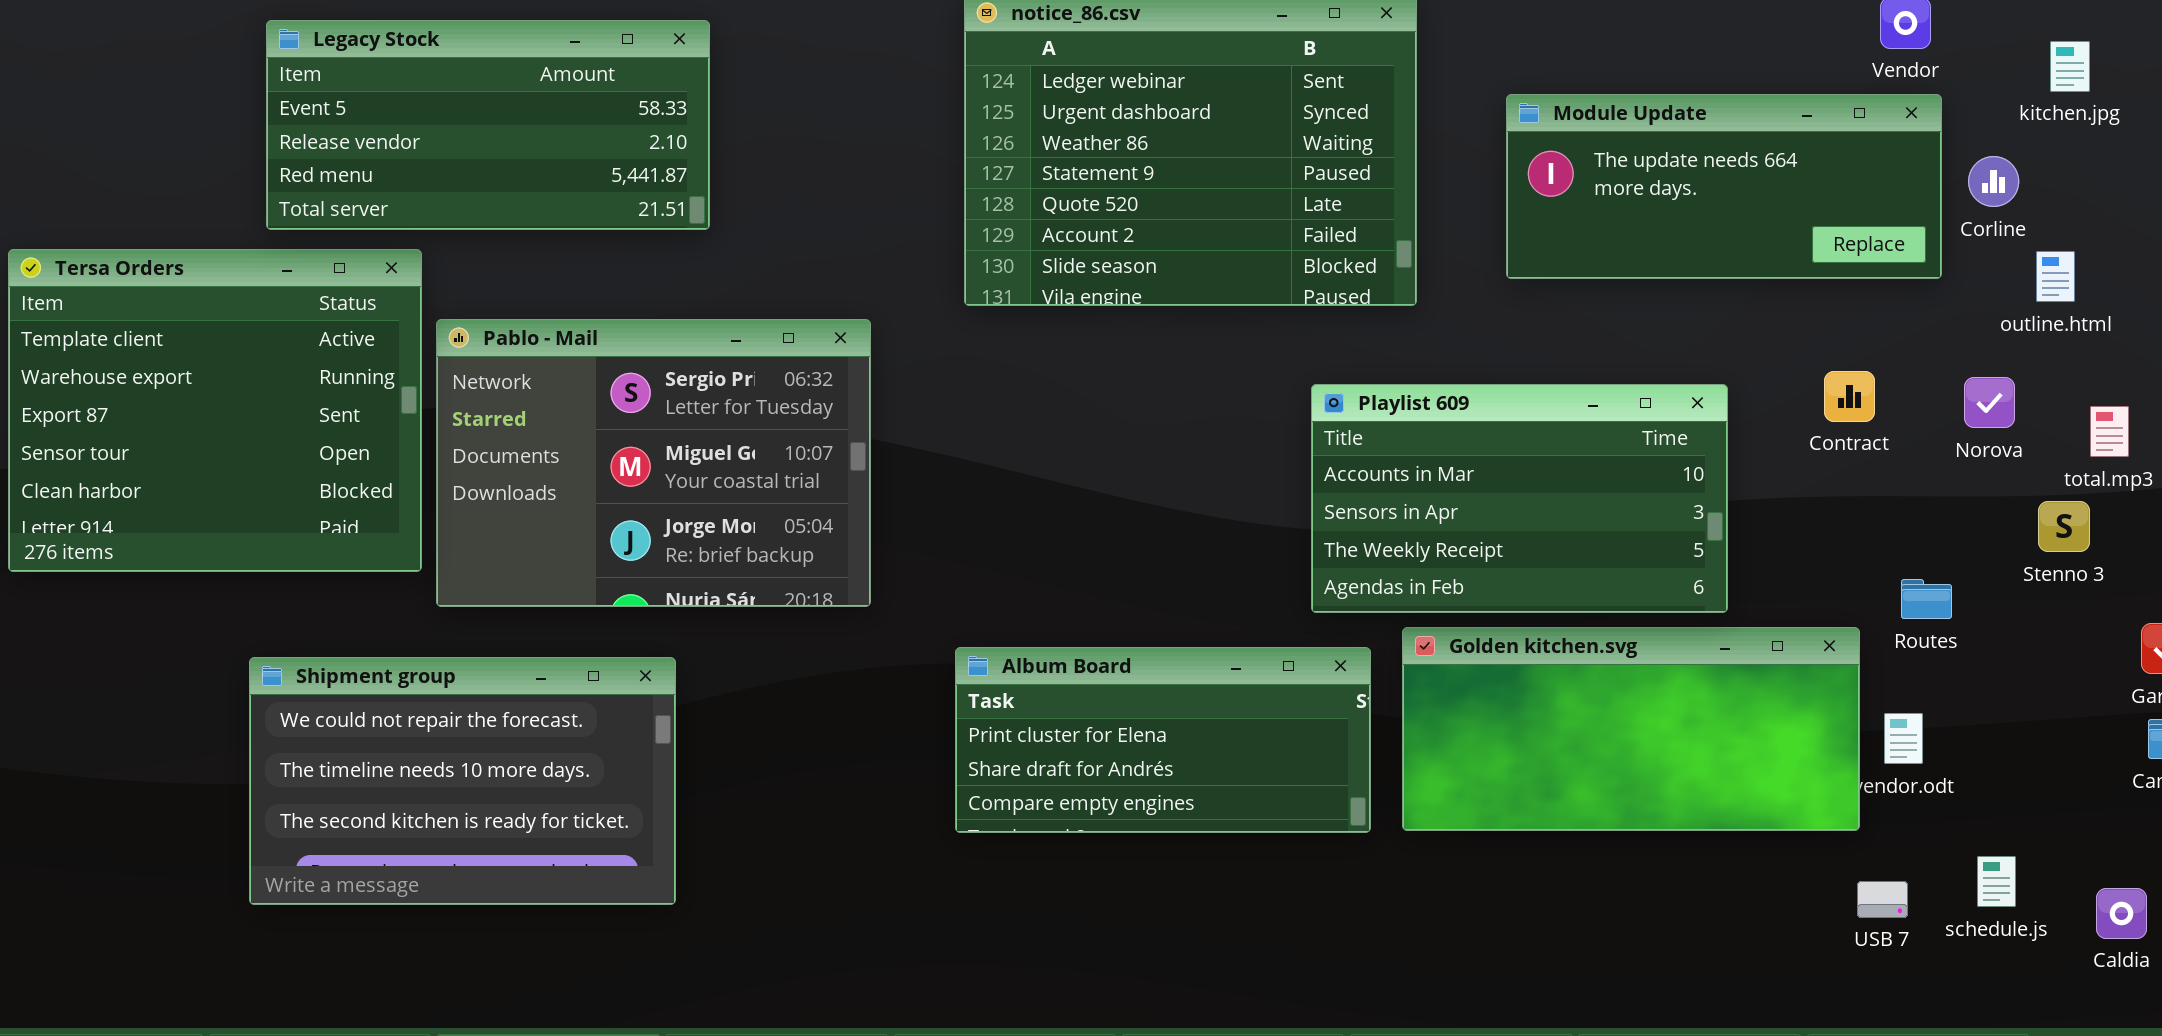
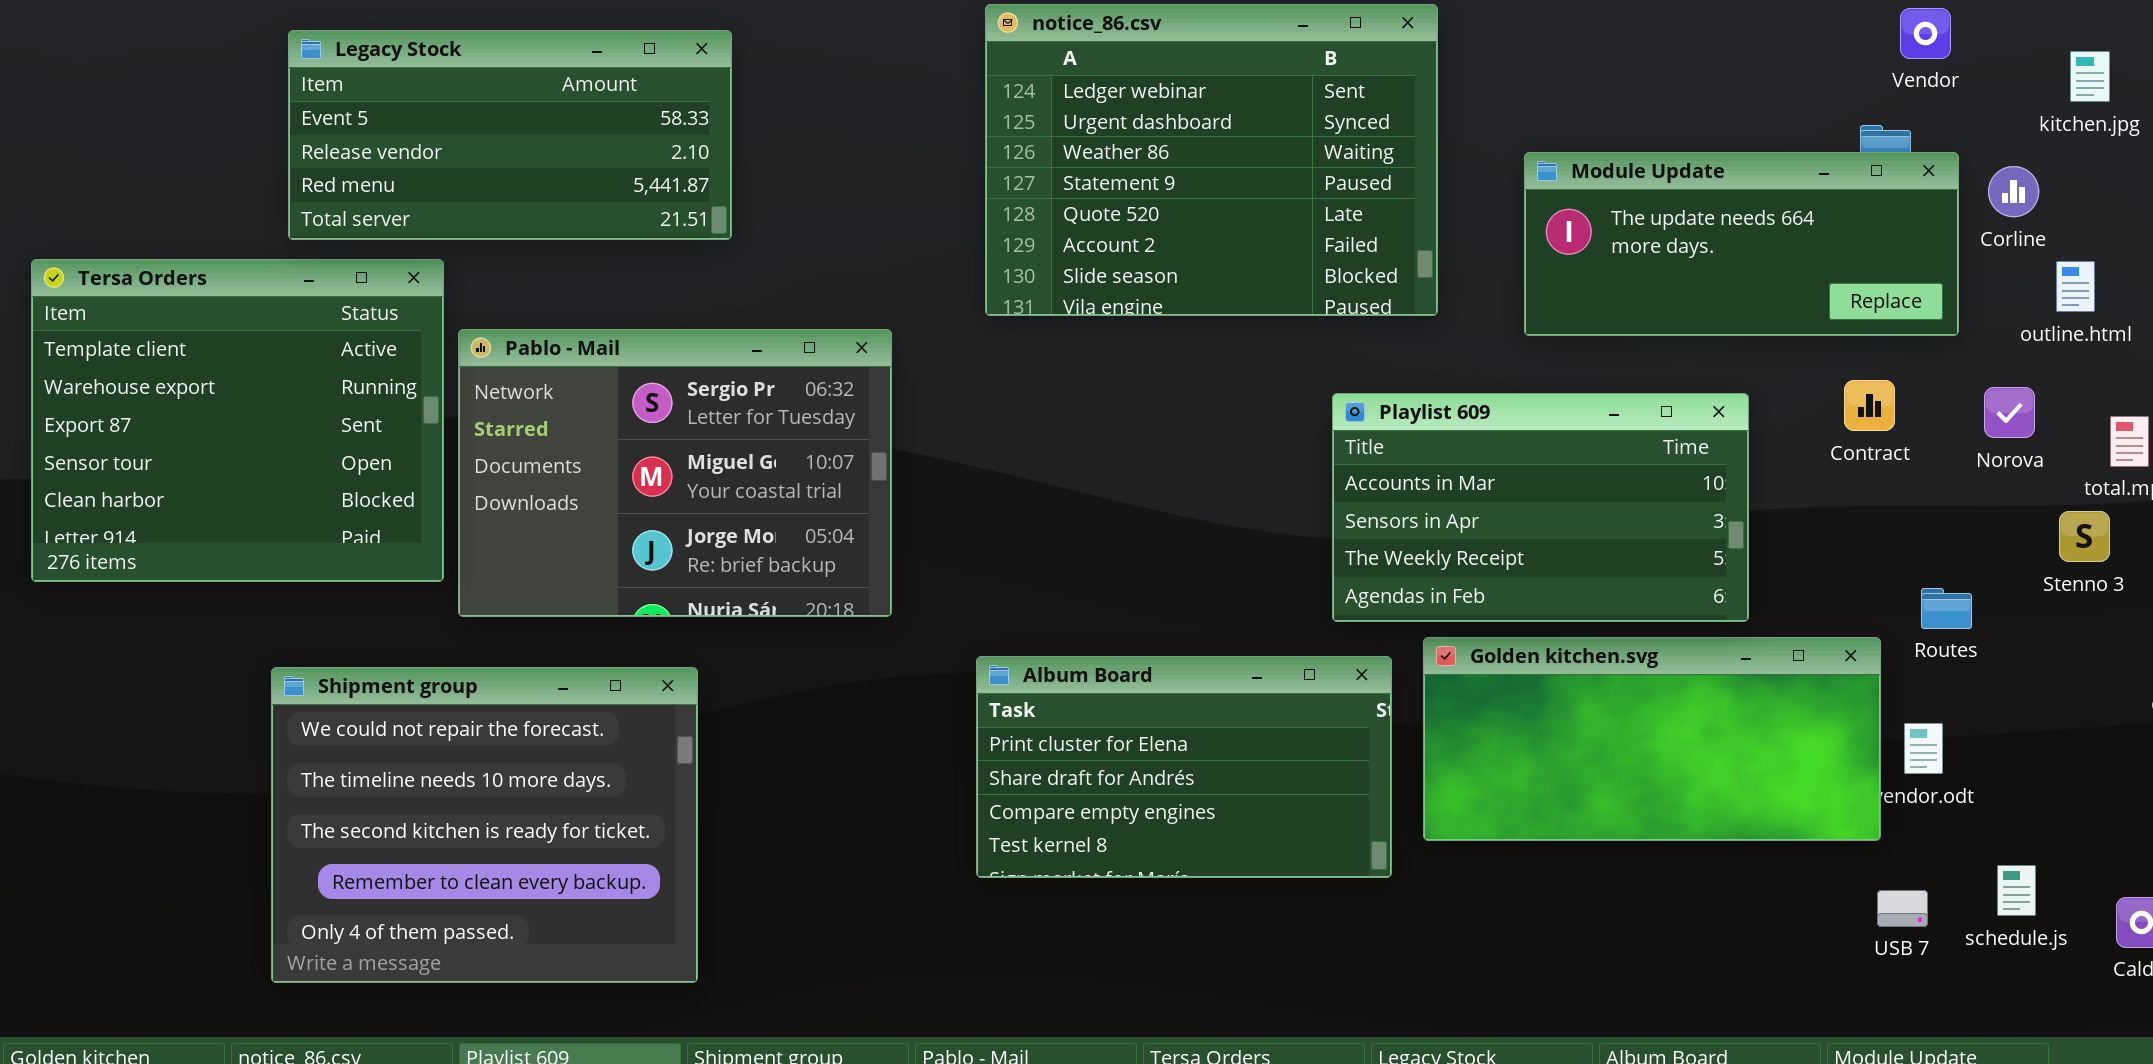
Module Update: [1506,94,1942,279] -> [1524,152,1959,336], moved
Album Board: [955,647,1371,833] -> [976,656,1392,878], resized
Shipment group: [249,657,676,905] -> [271,667,698,983], resized

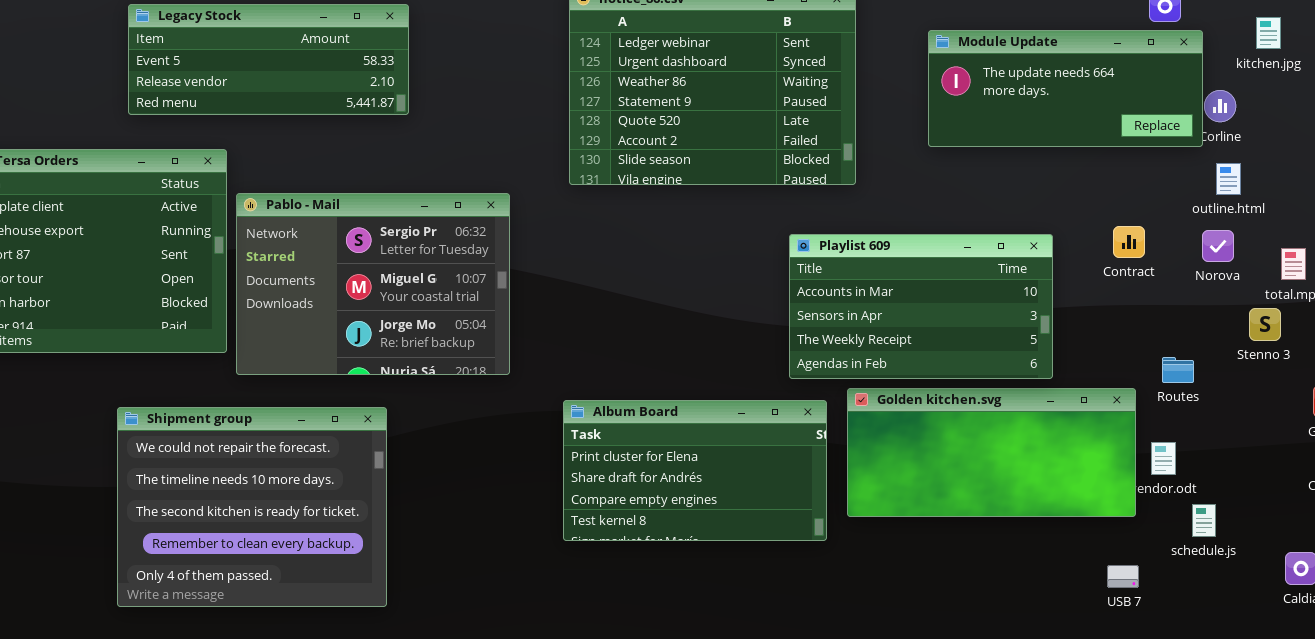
Legacy Stock: [288,30,732,240] -> [128,4,409,115], resized
Module Update: [1524,152,1959,336] -> [928,30,1203,147], moved
outline.html: [2056,261,2095,312] -> [1216,163,1241,195], moved
schedule.js: [1997,865,2036,916] -> [1192,504,1216,537], moved
USB 7: [1877,890,1928,927] -> [1107,565,1139,588], moved

